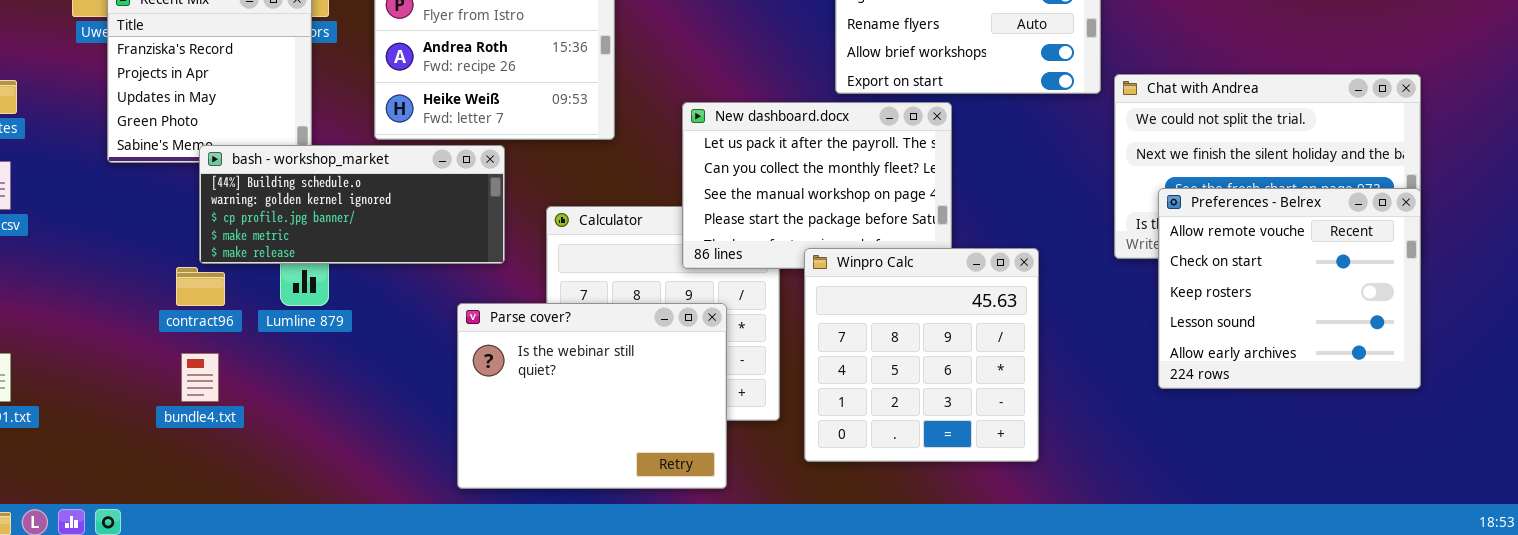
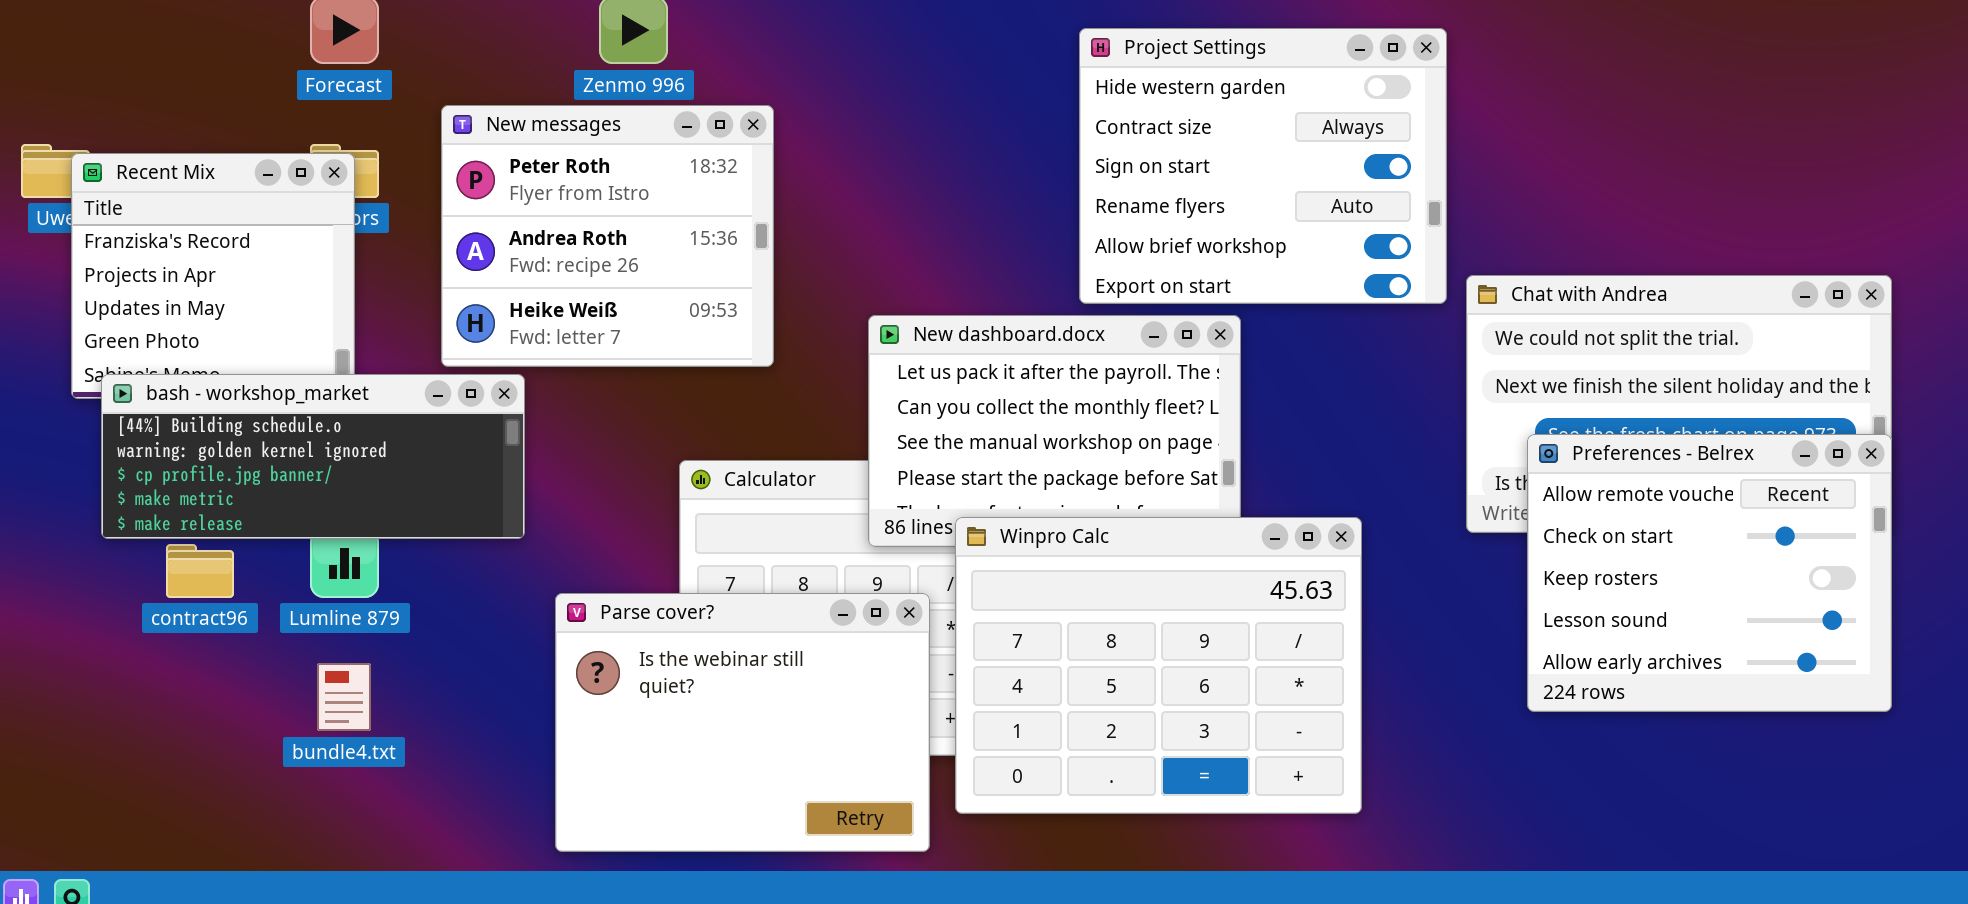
bash - workshop_market: [199,145,505,264] -> [101,374,525,539], moved
Winpro Calc: [804,248,1039,462] -> [955,517,1362,814], resized
bundle4.txt: [181,353,219,402] -> [317,663,371,731], moved

